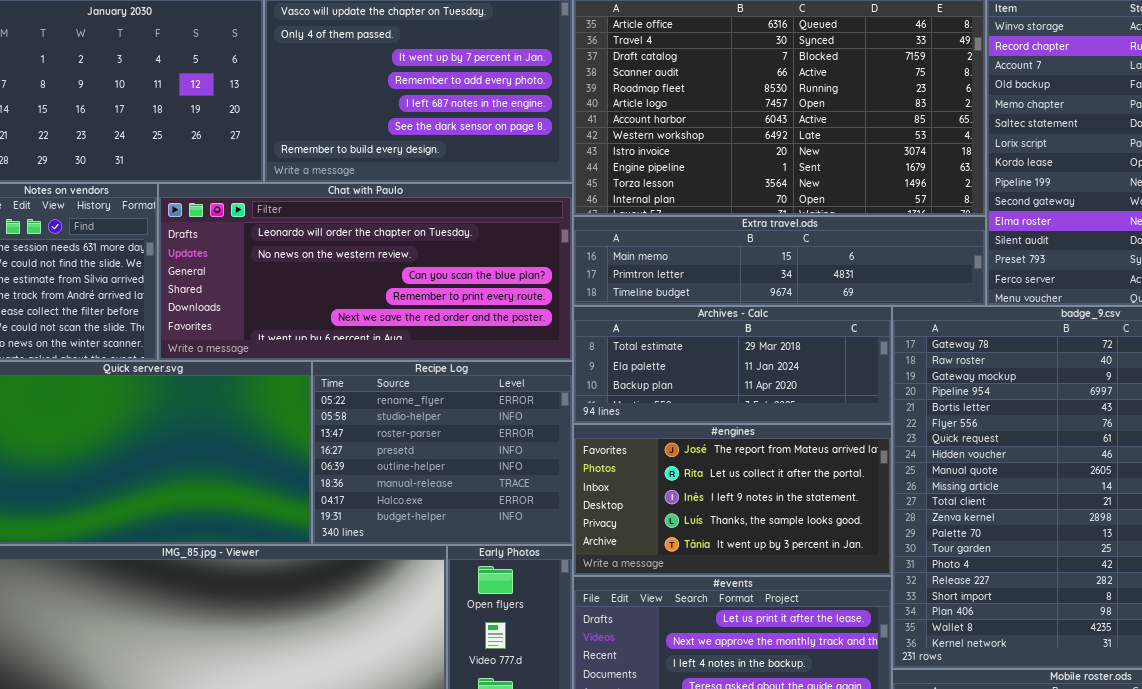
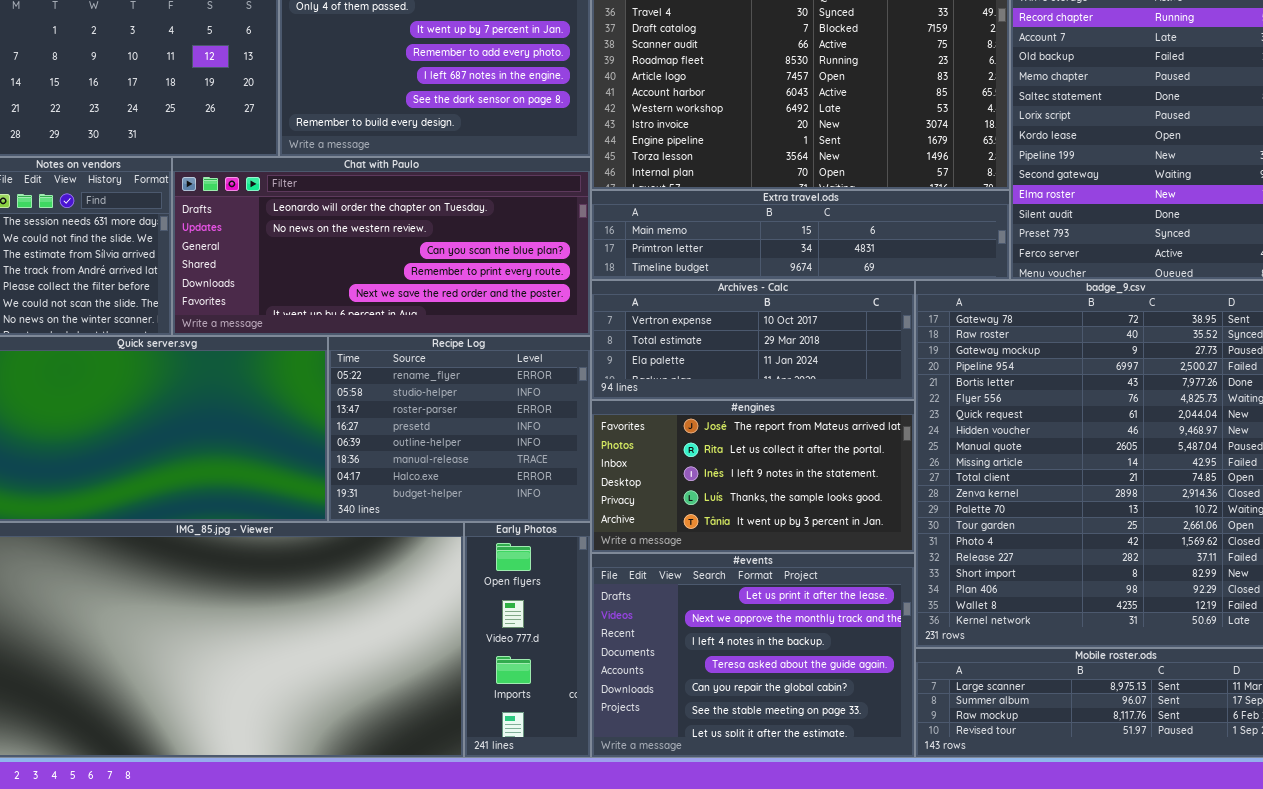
Archives - Calc: [573,306,892,424] -> [591,280,915,400], scrolled up 1 row

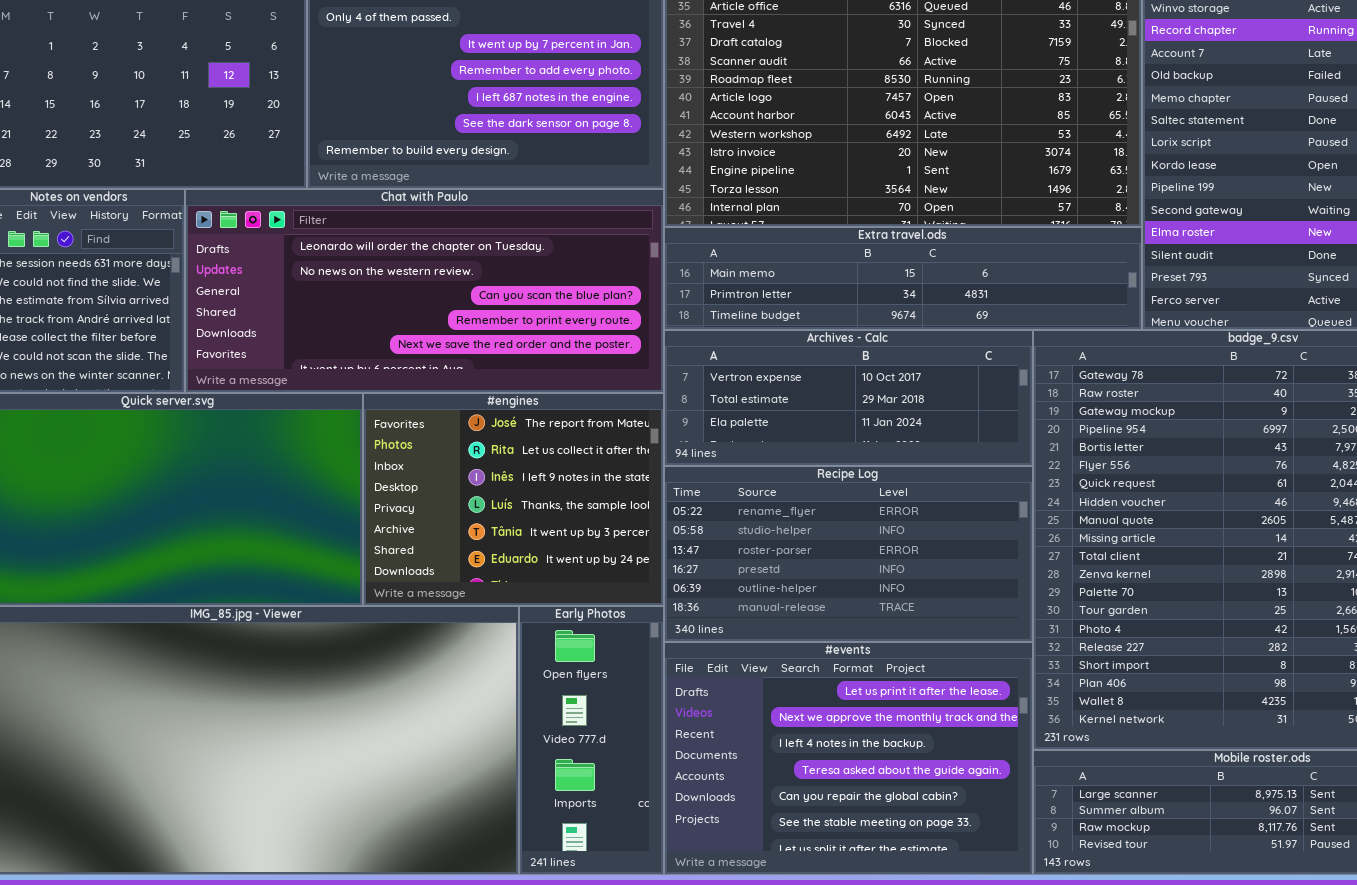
Recipe Log: [328,336,591,522] -> [664,466,1033,642], moved, resized
#engines: [591,400,915,553] -> [363,393,664,606], moved, resized

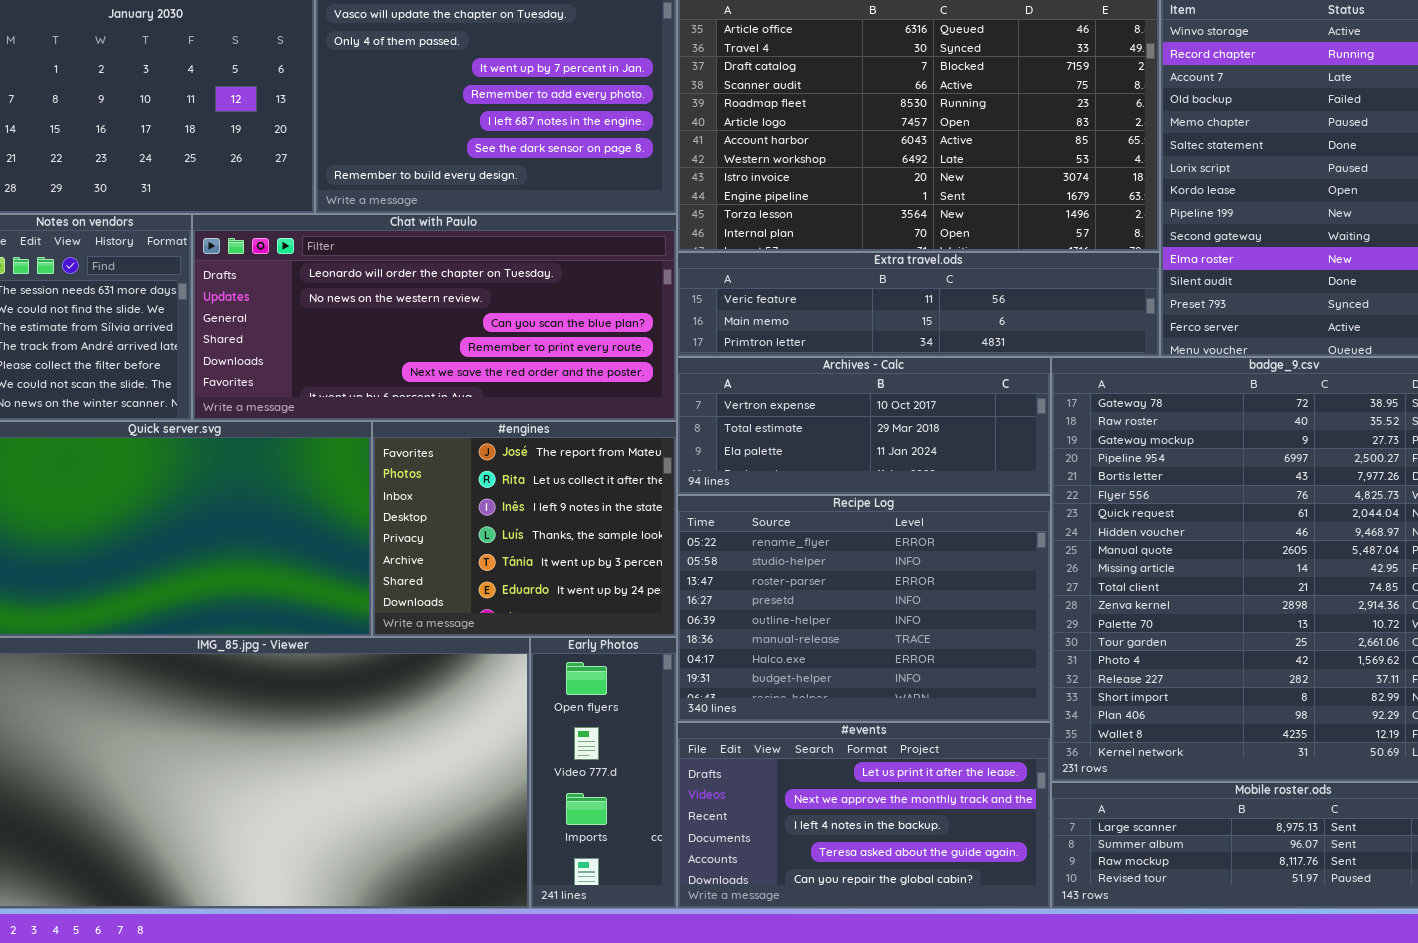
Extra travel.ods: [664,227,1142,330] -> [677,252,1160,357], scrolled up 1 row
Recipe Log: [664,466,1033,642] -> [677,495,1051,722], resized
#events: [664,642,1033,875] -> [677,722,1051,909], resized

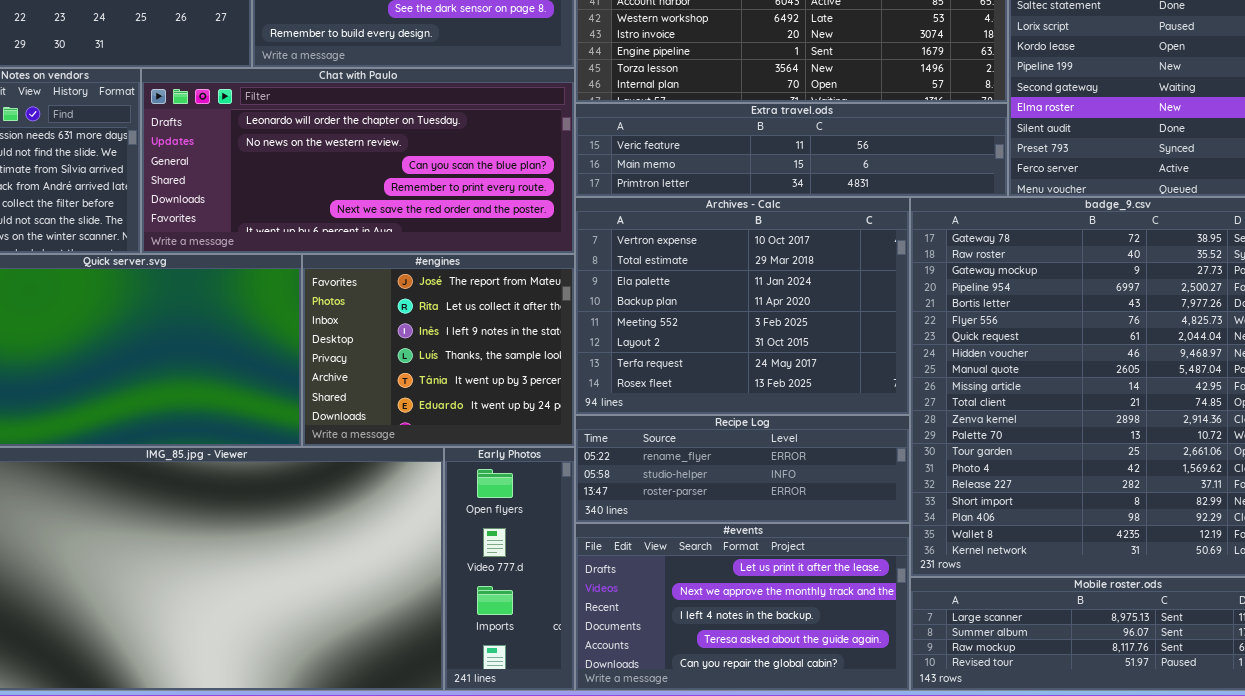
Archives - Calc: [677,357,1051,495] -> [575,197,910,415], resized
Recipe Log: [677,495,1051,722] -> [575,415,910,523], resized

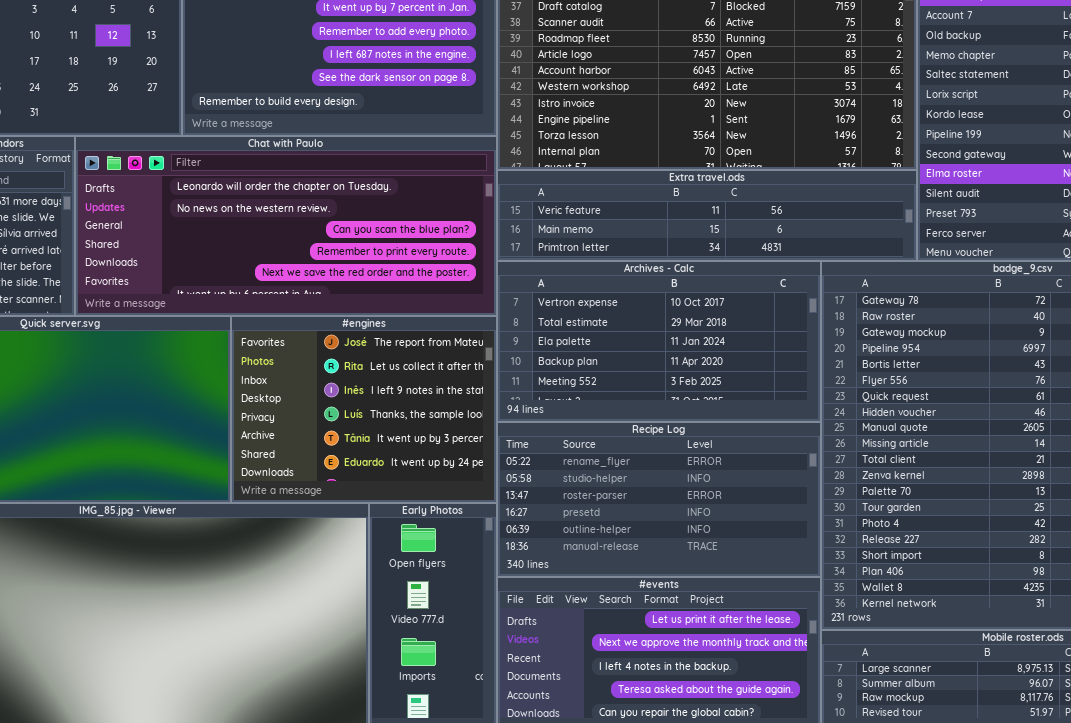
Archives - Calc: [575,197,910,415] -> [497,261,821,422], resized
Recipe Log: [575,415,910,523] -> [497,422,821,577], resized

